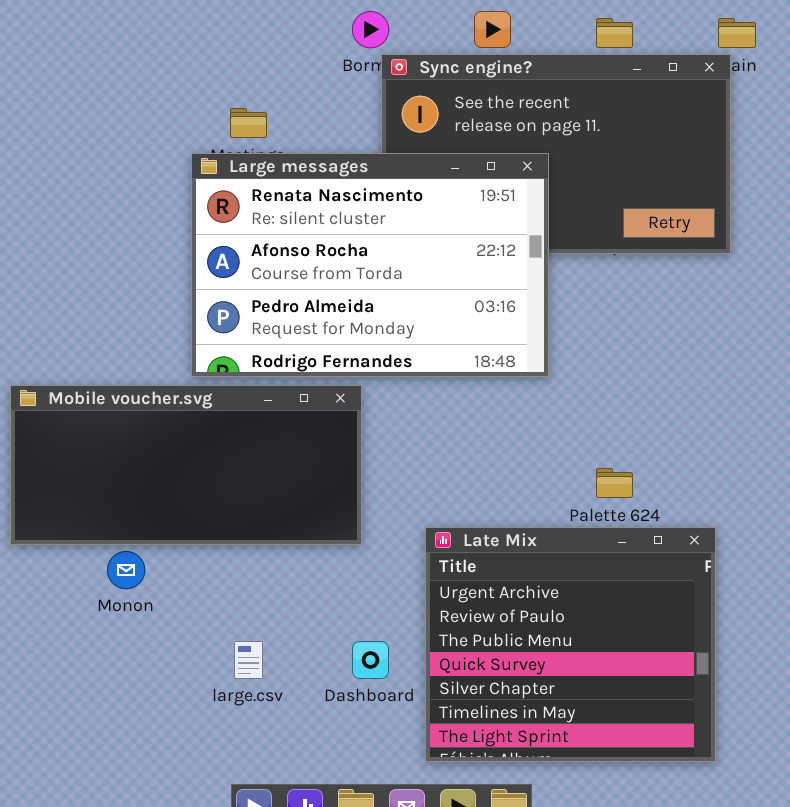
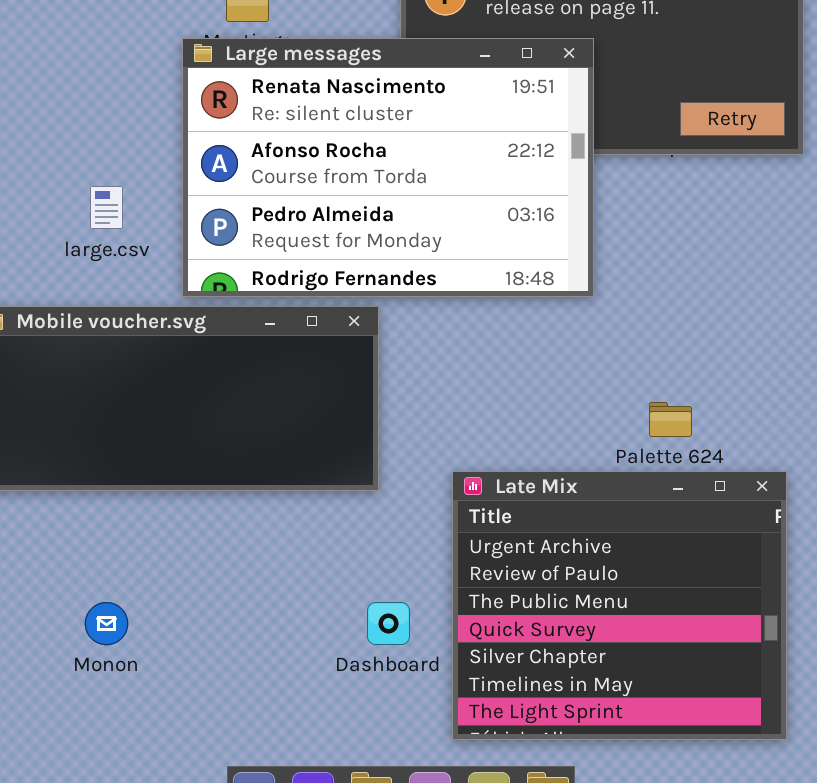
Monon: [107,551,145,589] -> [85,602,128,645], moved
large.csv: [234,641,263,679] -> [90,186,123,229], moved

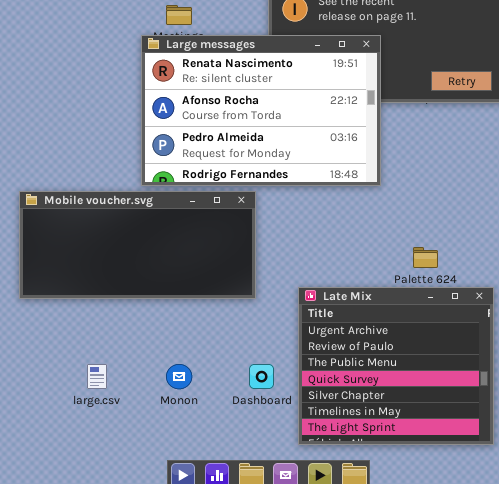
large.csv: [90,186,123,229] -> [87,364,107,389], moved
Monon: [85,602,128,645] -> [166,364,192,389], moved

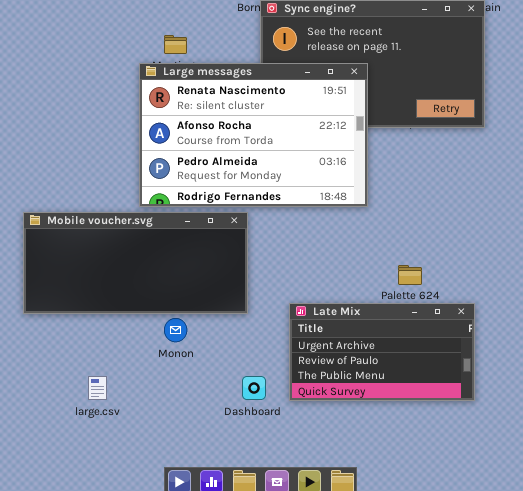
Late Mix: [298,287,494,445] -> [289,303,475,401], resized
Monon: [166,364,192,389] -> [164,318,187,342], moved

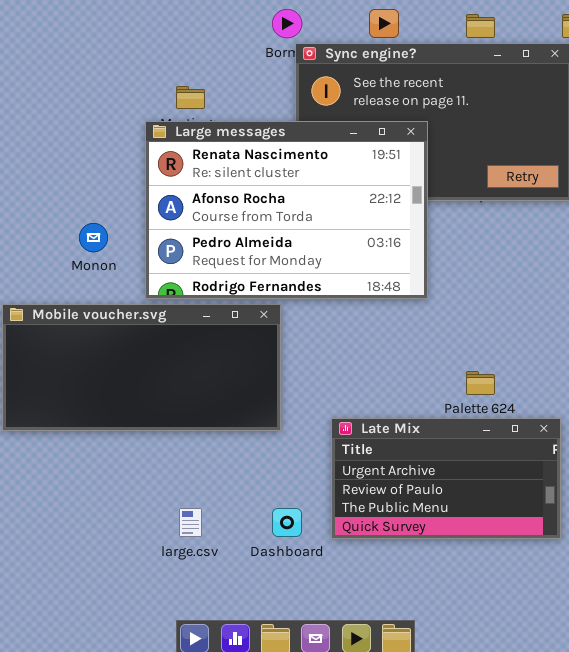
Monon: [164,318,187,342] -> [79,223,108,252], moved
large.csv: [88,376,107,400] -> [179,508,202,537], moved

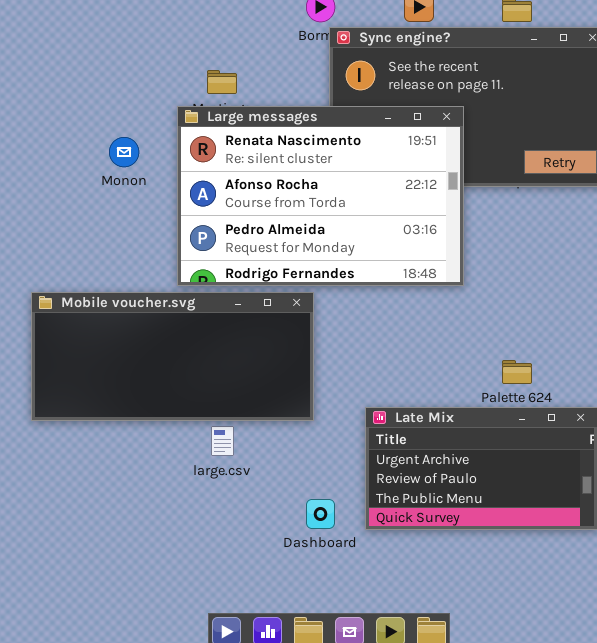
Monon: [79,223,108,252] -> [109,137,139,167], moved
large.csv: [179,508,202,537] -> [211,426,234,456], moved

